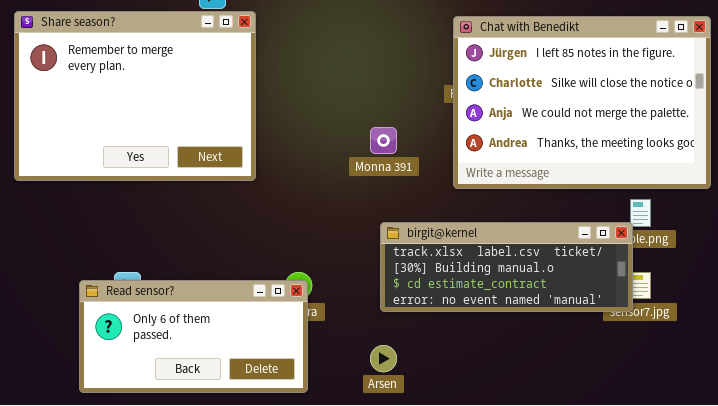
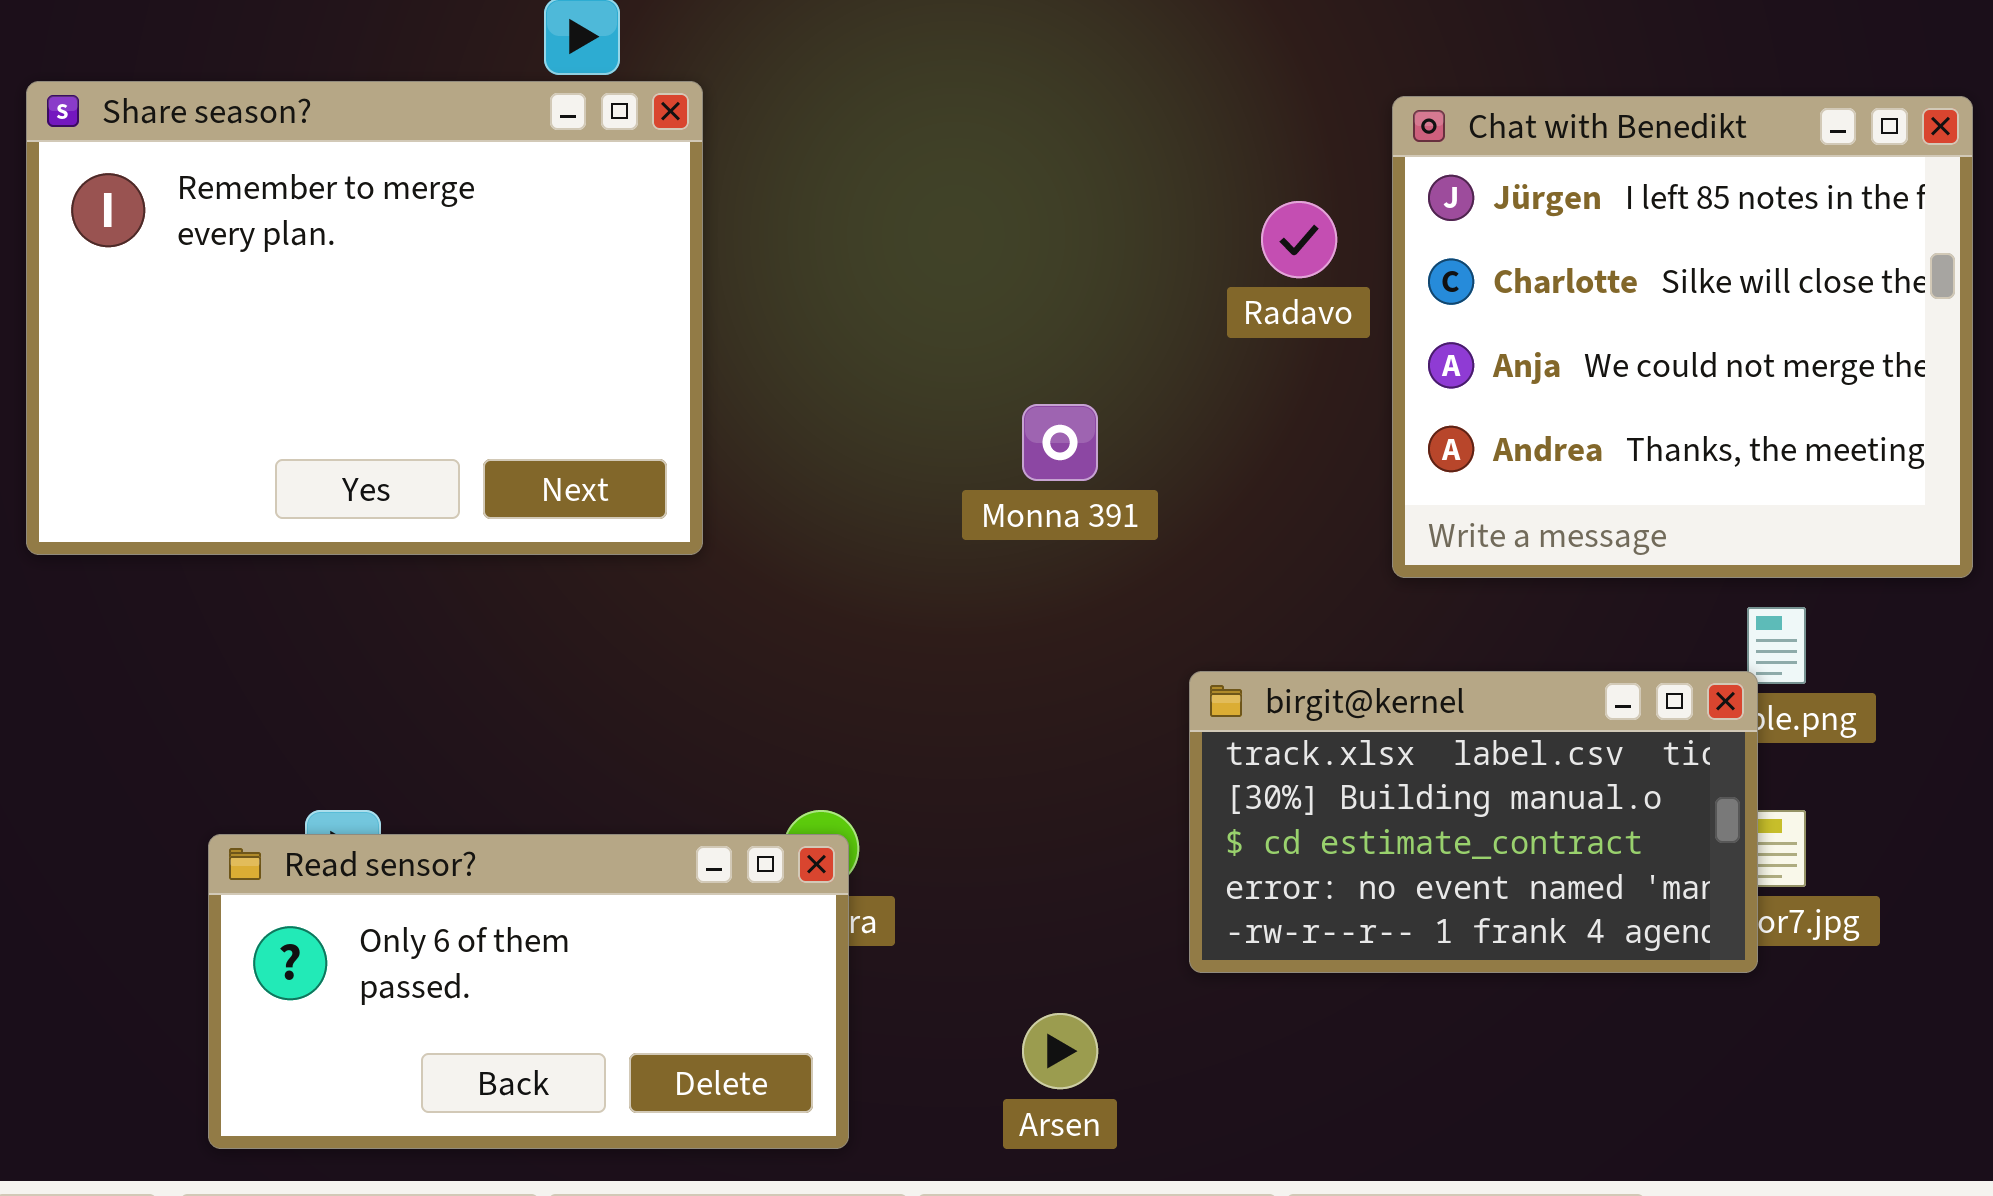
Chat with Benedikt: [453,16,711,189] -> [1392,96,1973,578], resized
birgit@kernel: [380,222,633,312] -> [1189,671,1758,973], resized

